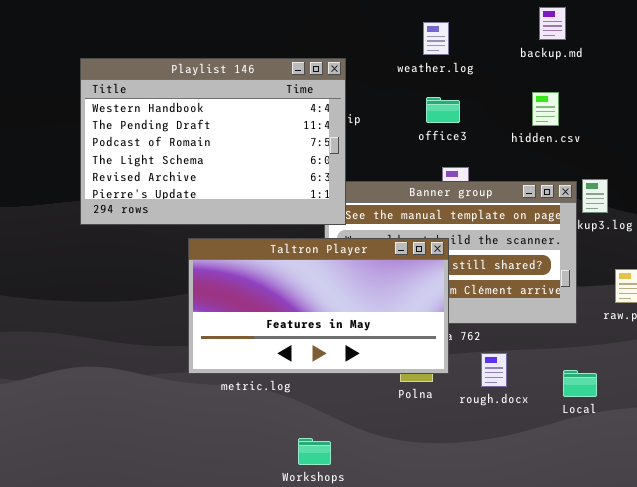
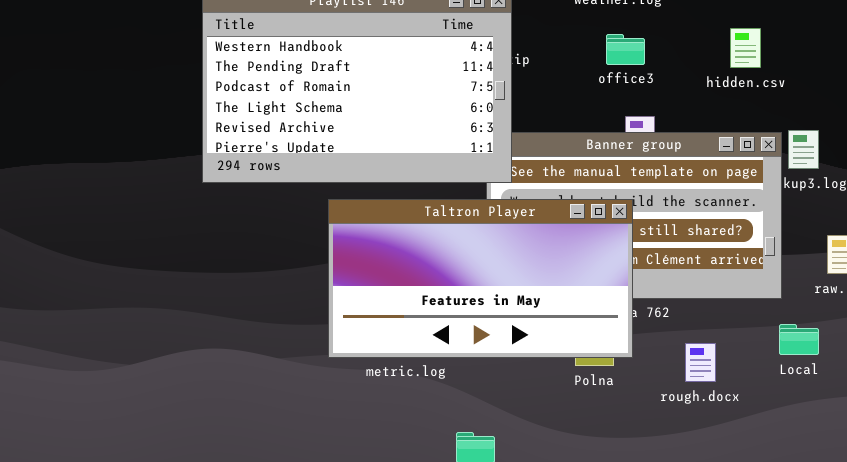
rough.docx: [481,353,507,387] -> [685,343,716,382], moved
Local: [563,370,597,397] -> [779,324,819,355], moved

